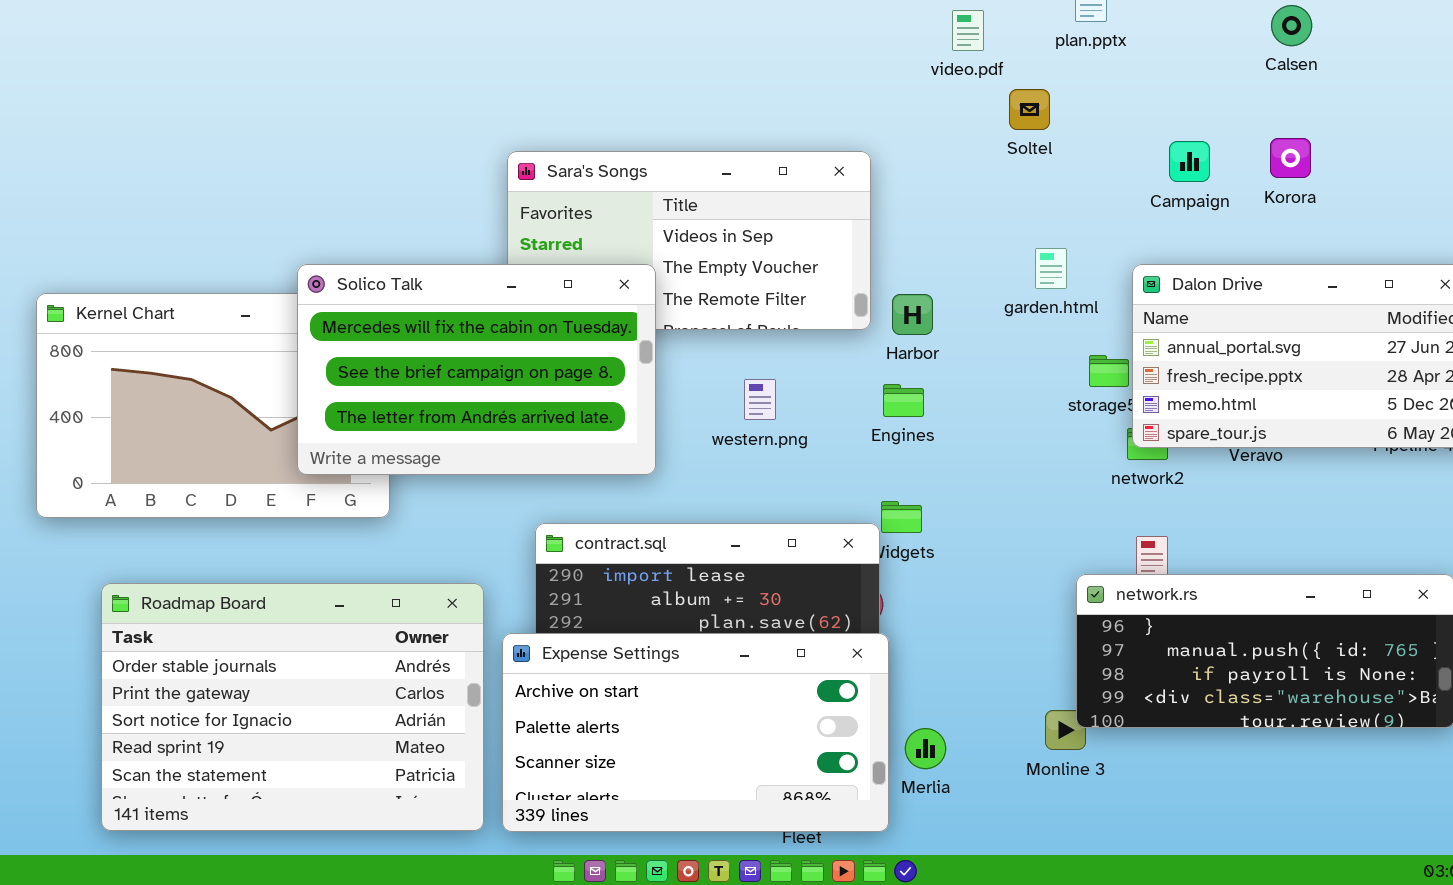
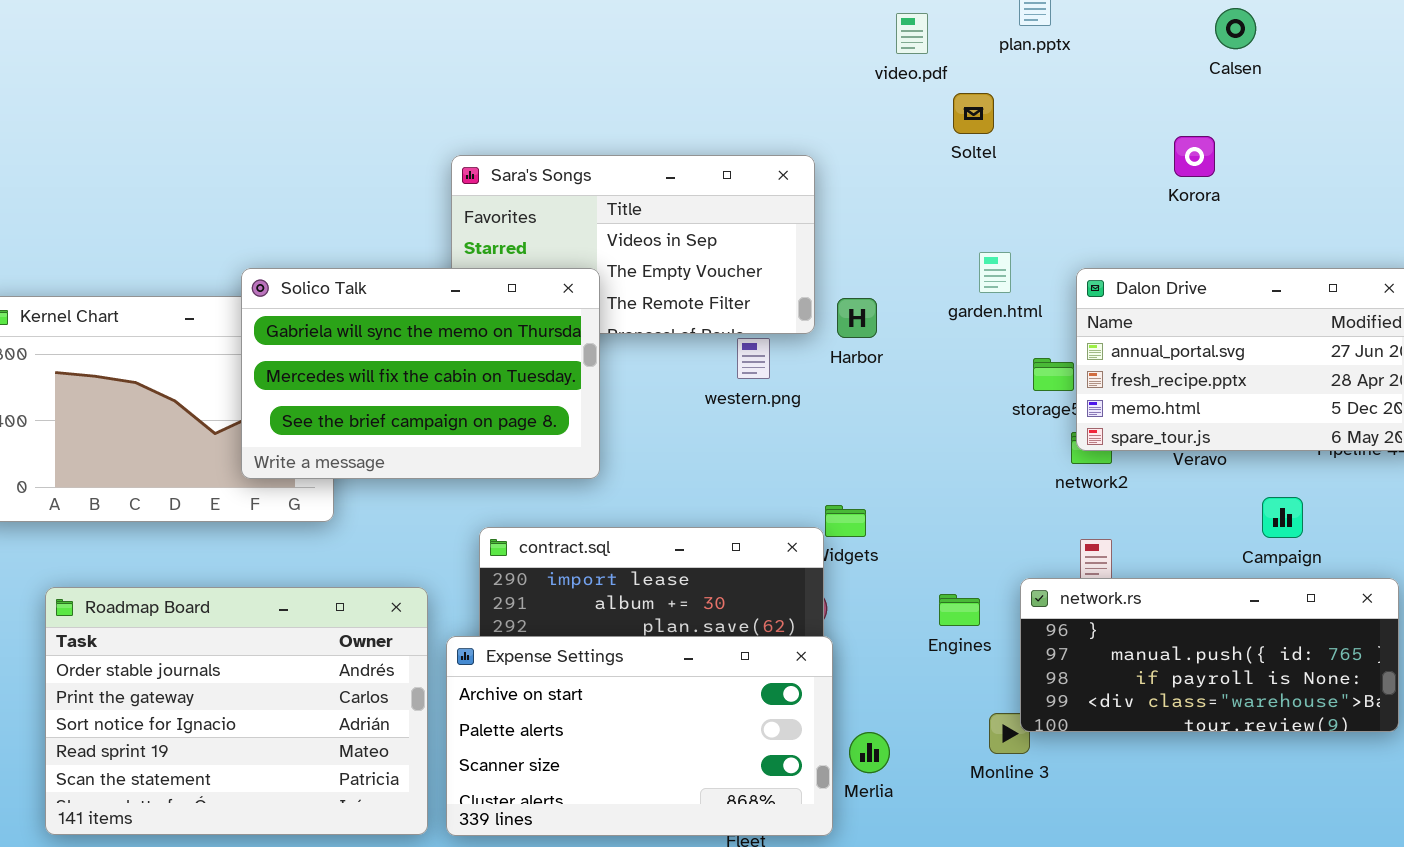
Korora: [1270,138,1311,178] -> [1174,136,1215,177], moved
Campaign: [1169,141,1210,182] -> [1262,497,1303,538], moved
Solico Talk: [297,264,656,475] -> [241,268,600,479], scrolled up 1 row
western.png: [744,379,776,420] -> [737,338,770,379], moved
Engines: [883,384,924,417] -> [939,594,980,626], moved

